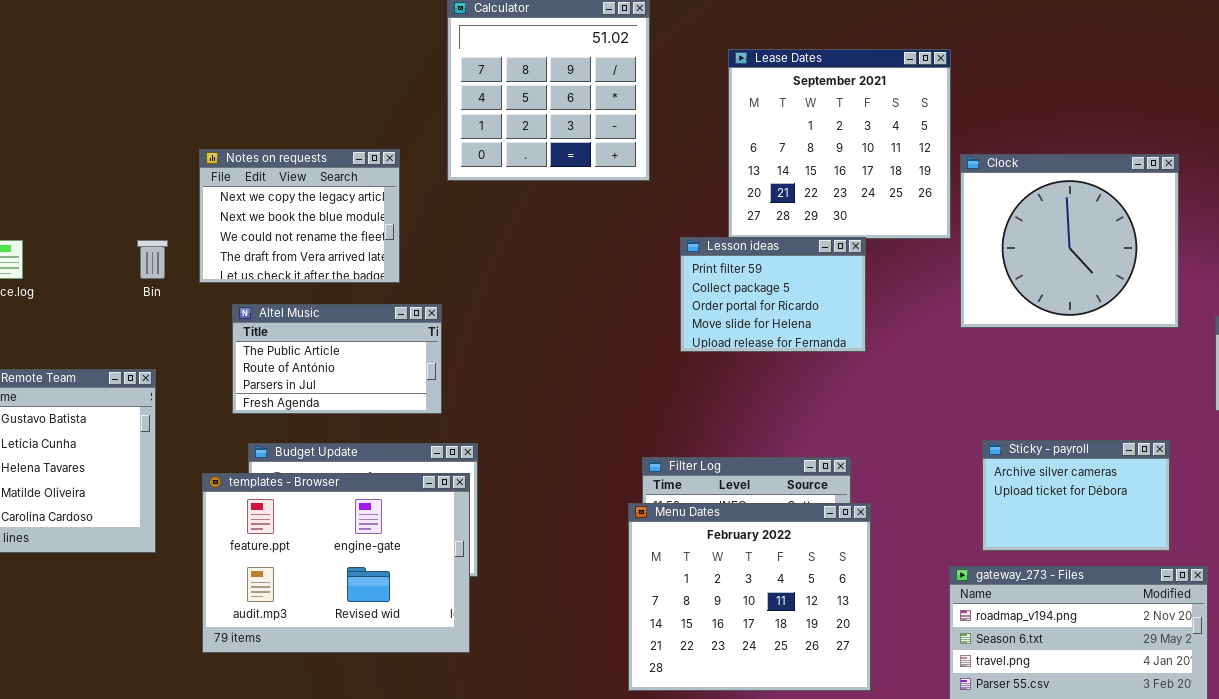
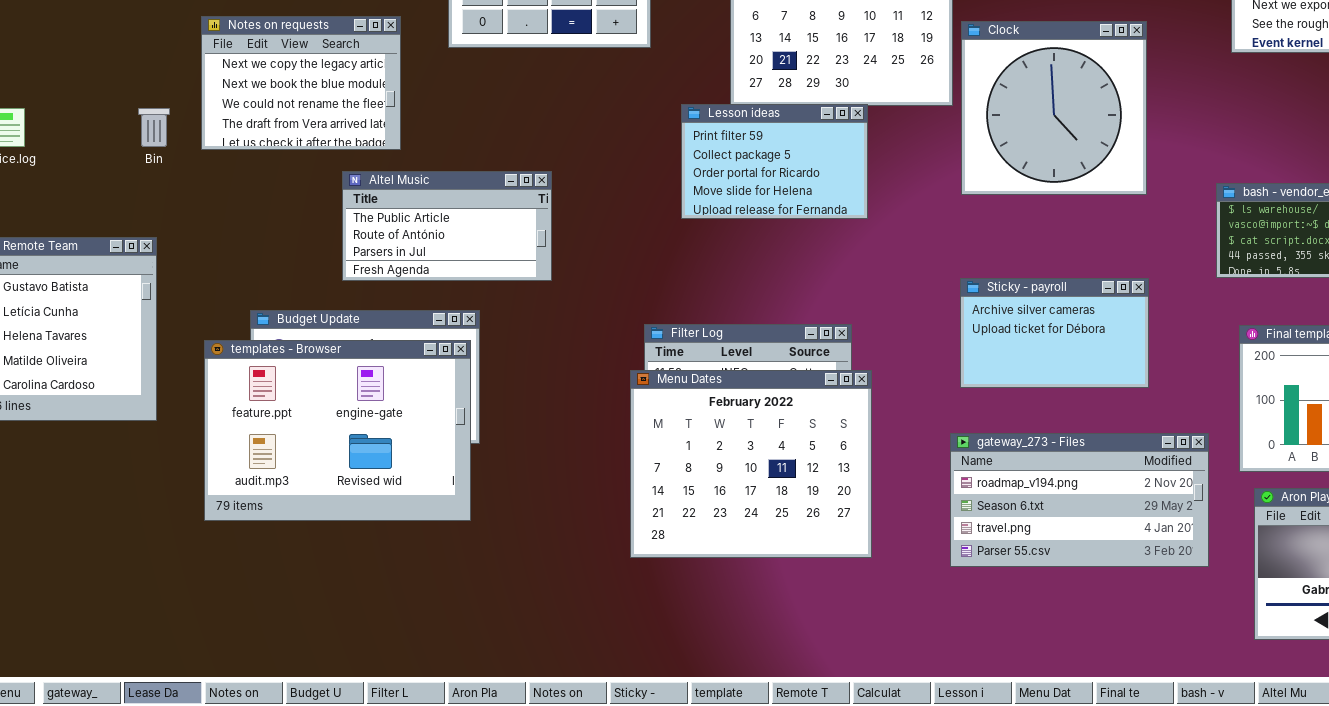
Clock: [960,154,1179,328] -> [961,21,1147,195], resized
Altel Music: [232,304,442,414] -> [342,171,552,281], moved
Sticky - payroll: [982,440,1170,551] -> [960,278,1149,388], moved

